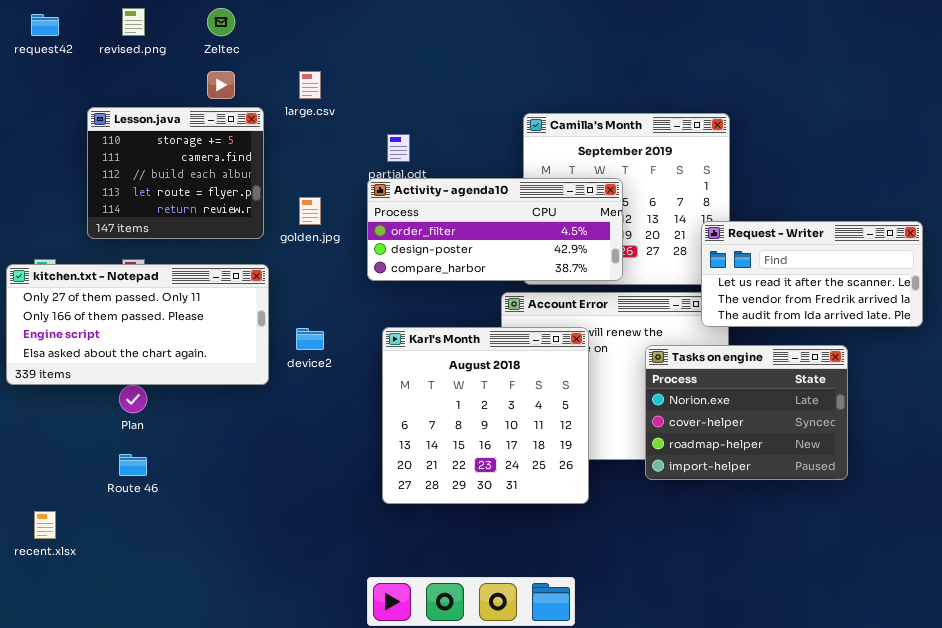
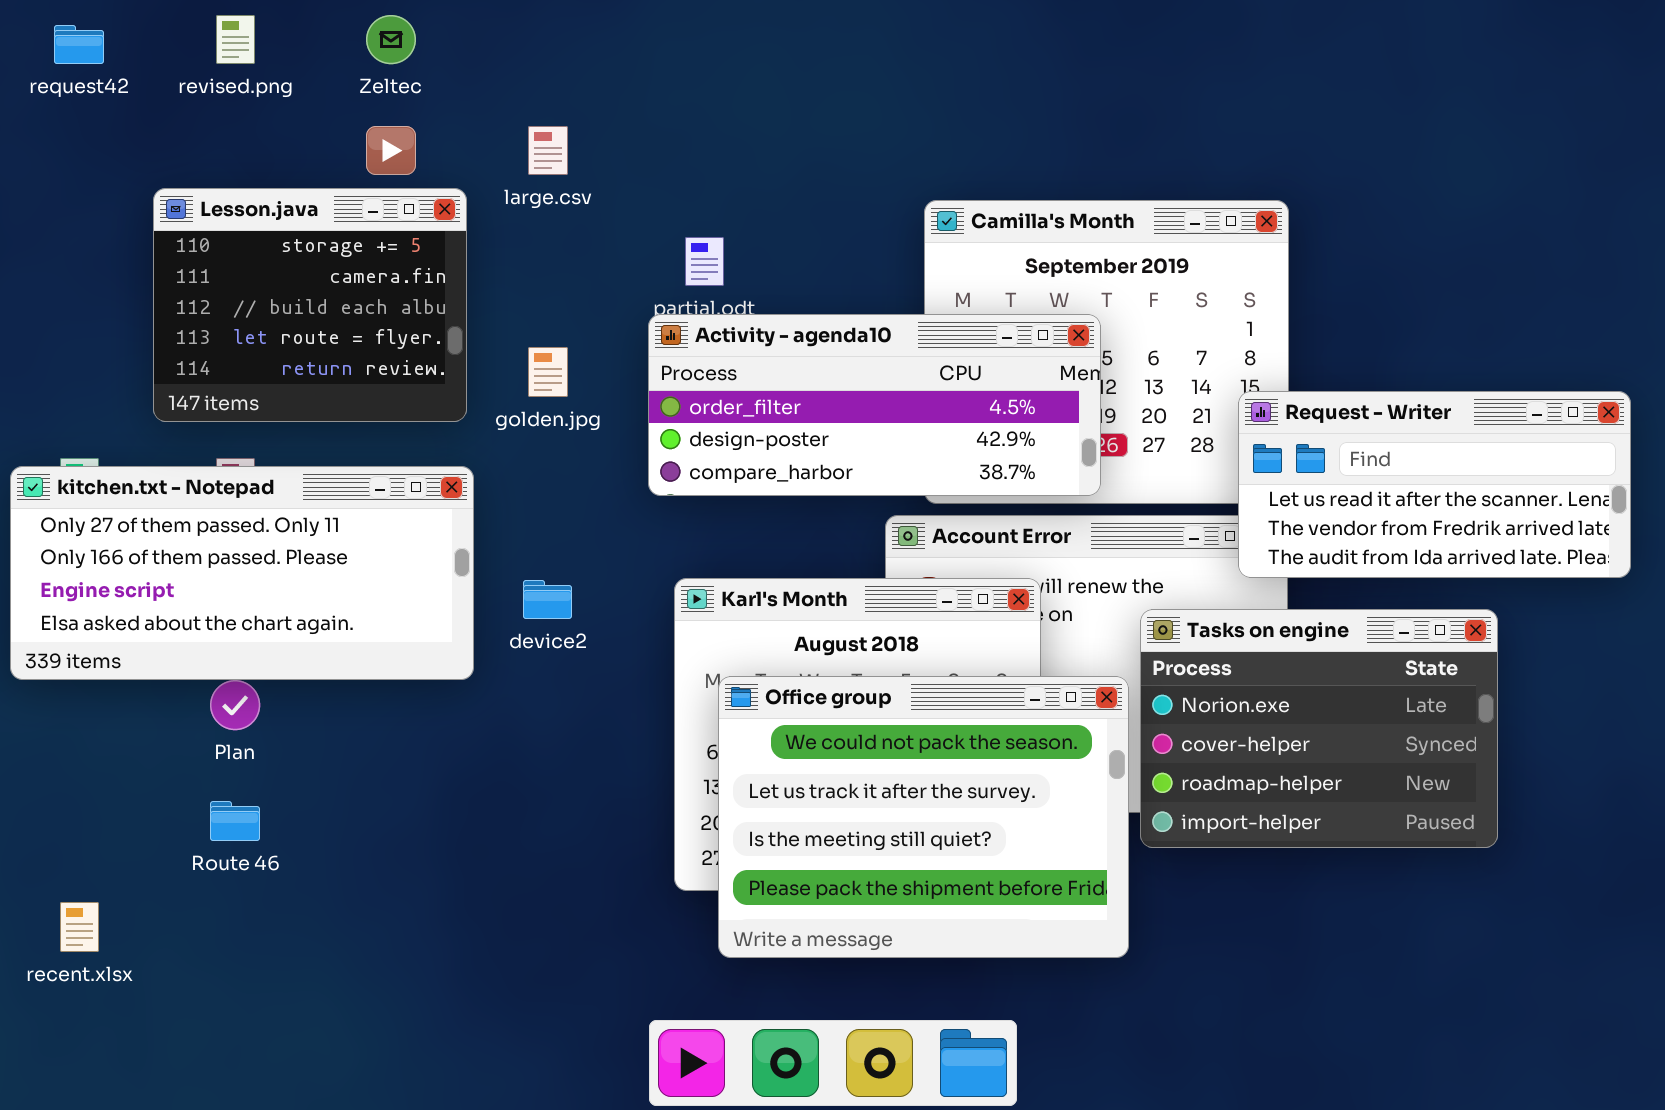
Office group: none -> [718,676,1129,958], opened

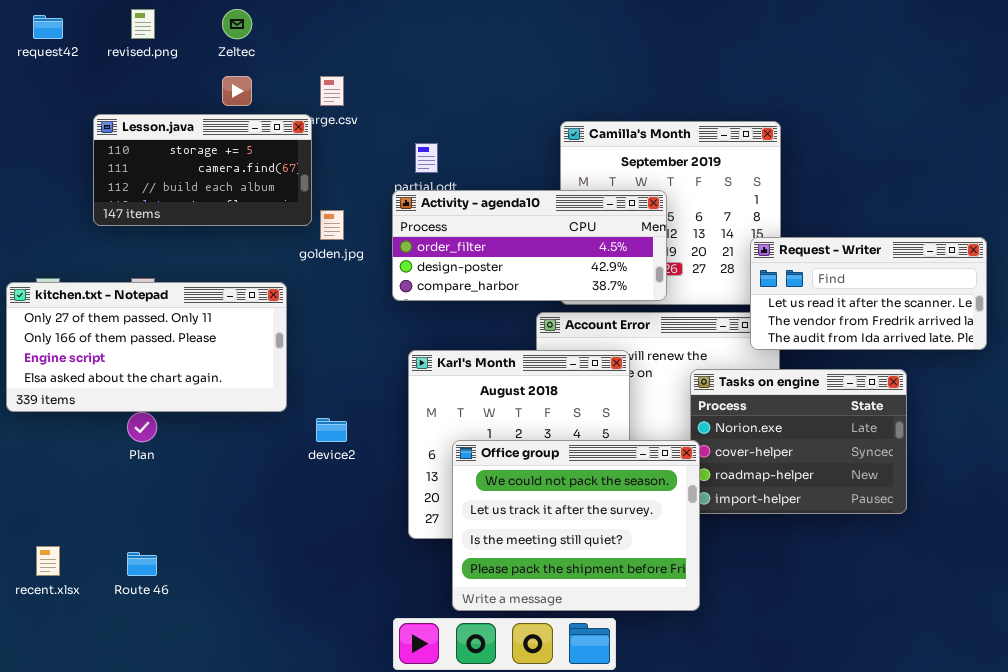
Lesson.java: [153,188,467,422] -> [93,114,312,226], resized
device2: [523,580,572,619] -> [316,418,347,442], moved
Office group: [718,676,1129,958] -> [452,440,700,611], moved
Route 46: [210,801,260,841] -> [127,552,157,576], moved

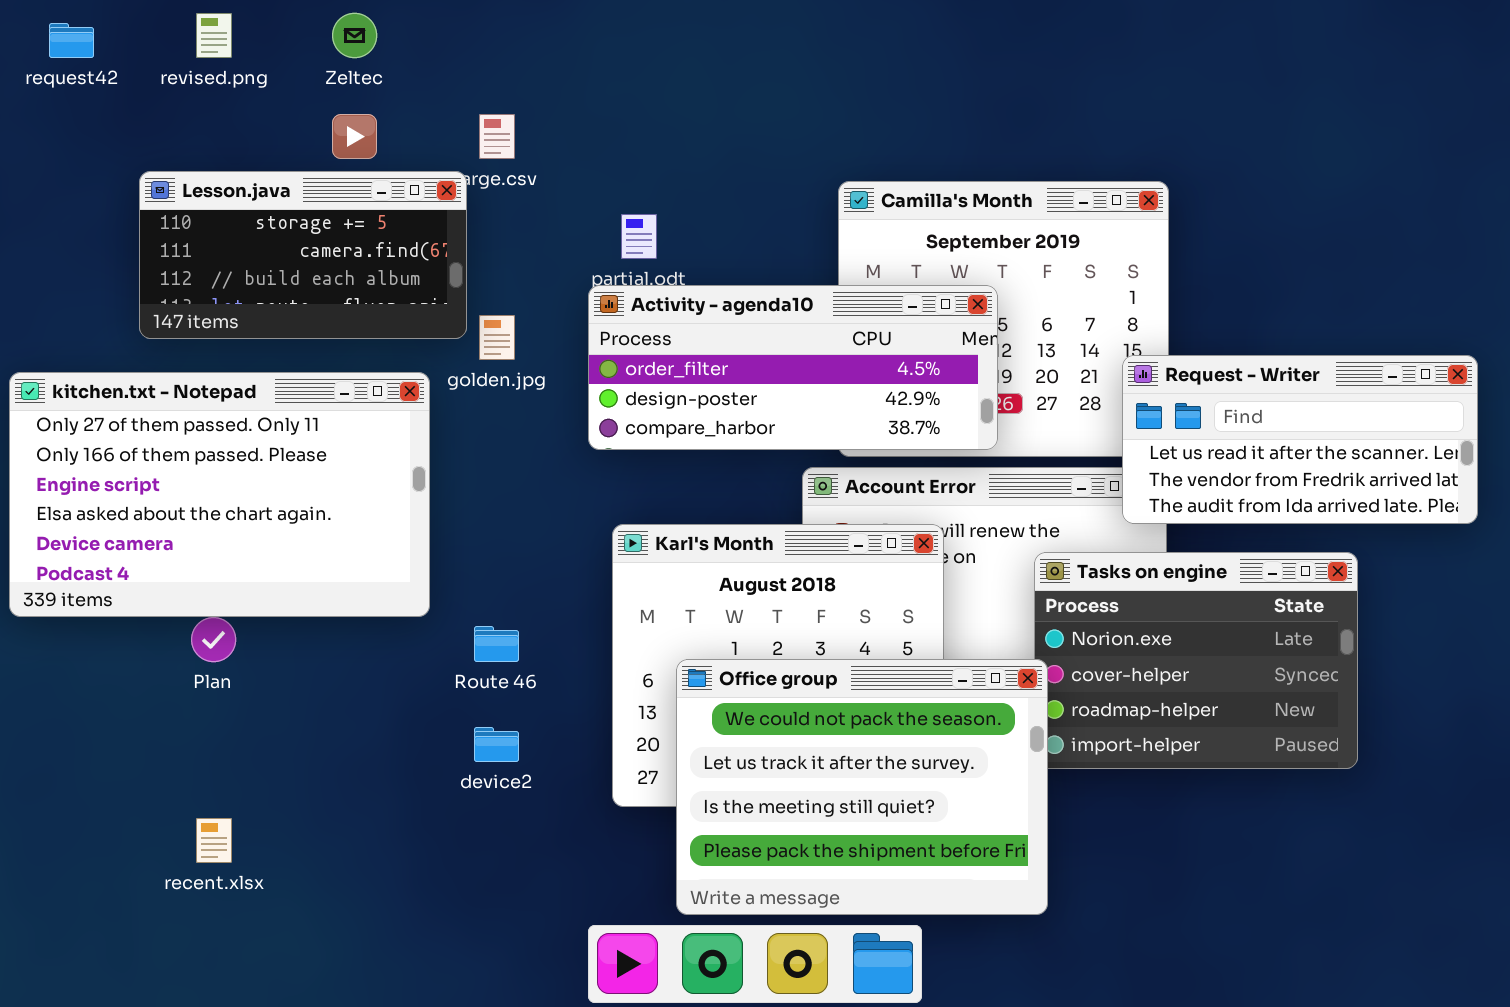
kitchen.txt - Notepad: [6,282,287,412] -> [9,372,430,617], resized
device2: [316,418,347,442] -> [474,727,519,762], moved
recent.xlsx: [36,546,60,576] -> [196,818,232,863], moved
Route 46: [127,552,157,576] -> [474,626,519,662], moved

